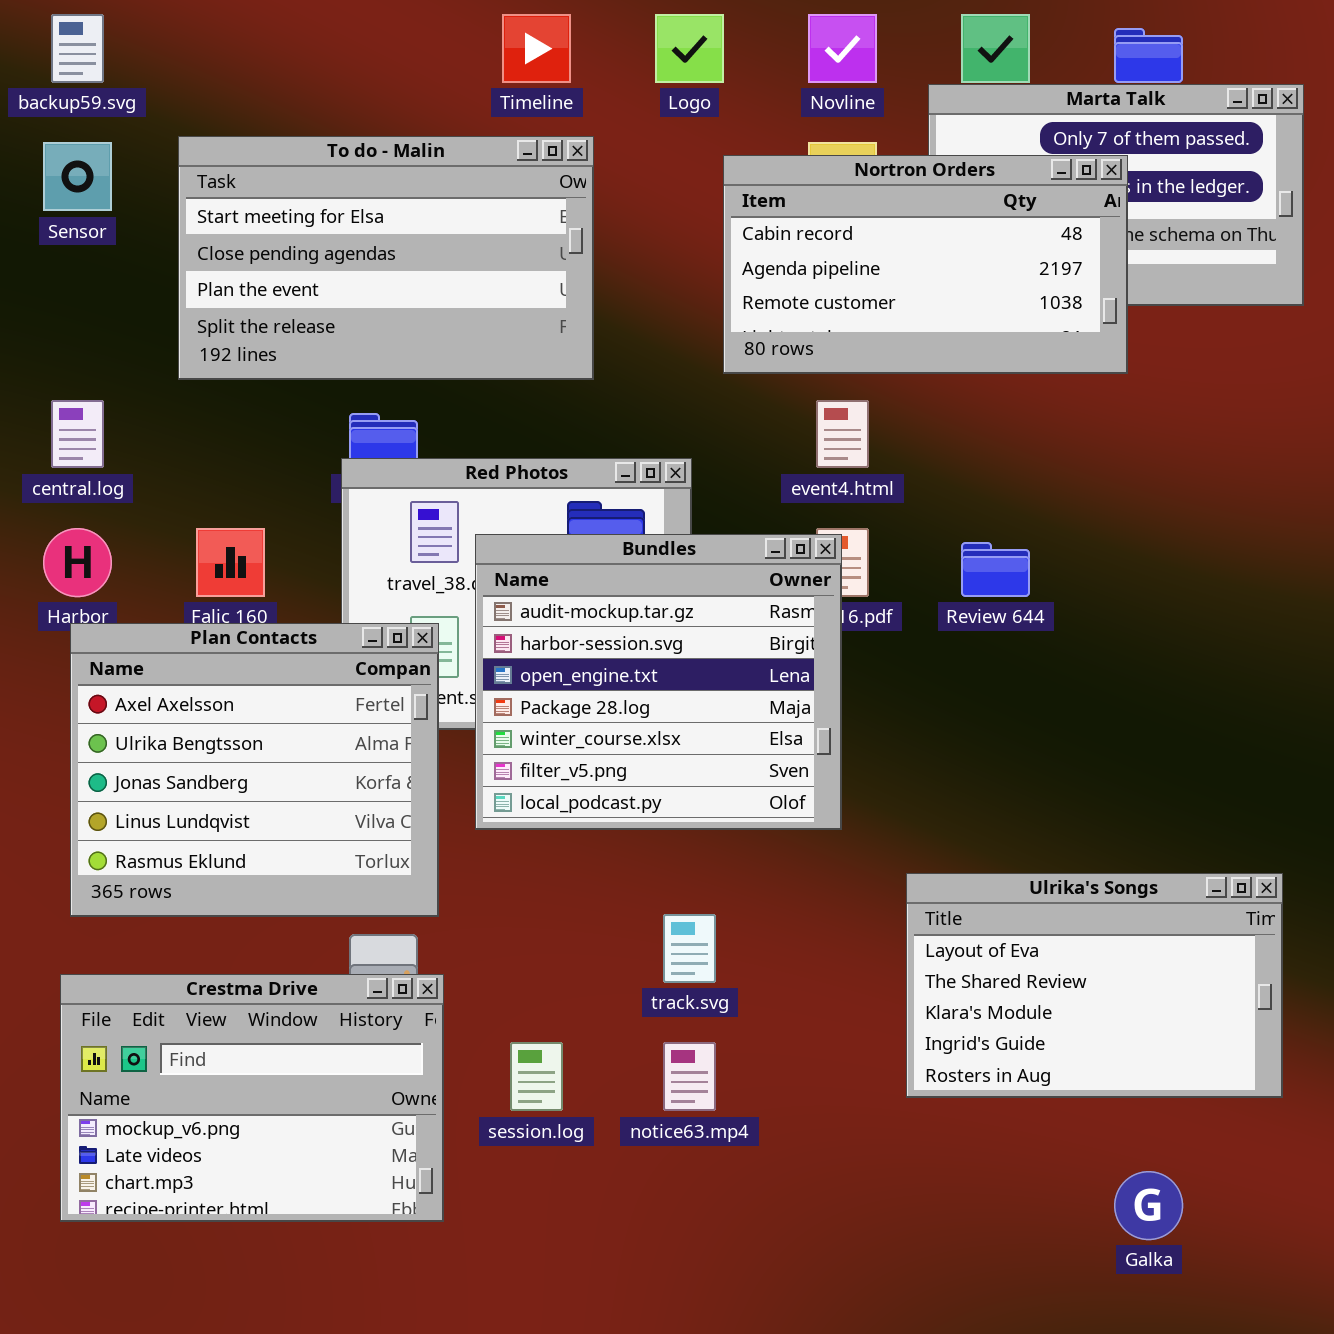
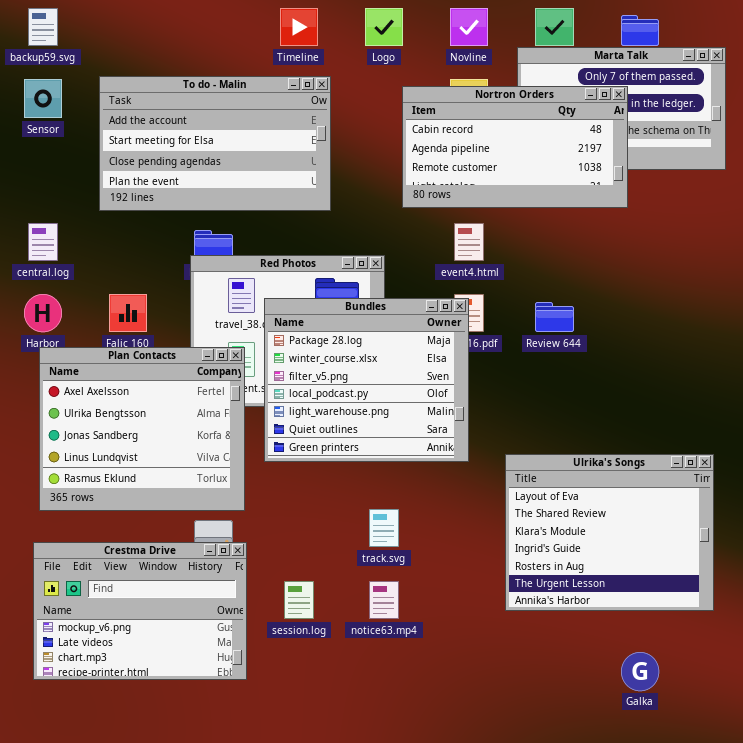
To do - Malin: [178,136,594,380] -> [99,76,331,211], scrolled up 1 row
Bundles: [475,534,842,830] -> [264,298,469,462], scrolled down 3 rows
Ulrika's Songs: [906,873,1283,1098] -> [505,454,714,611], resized

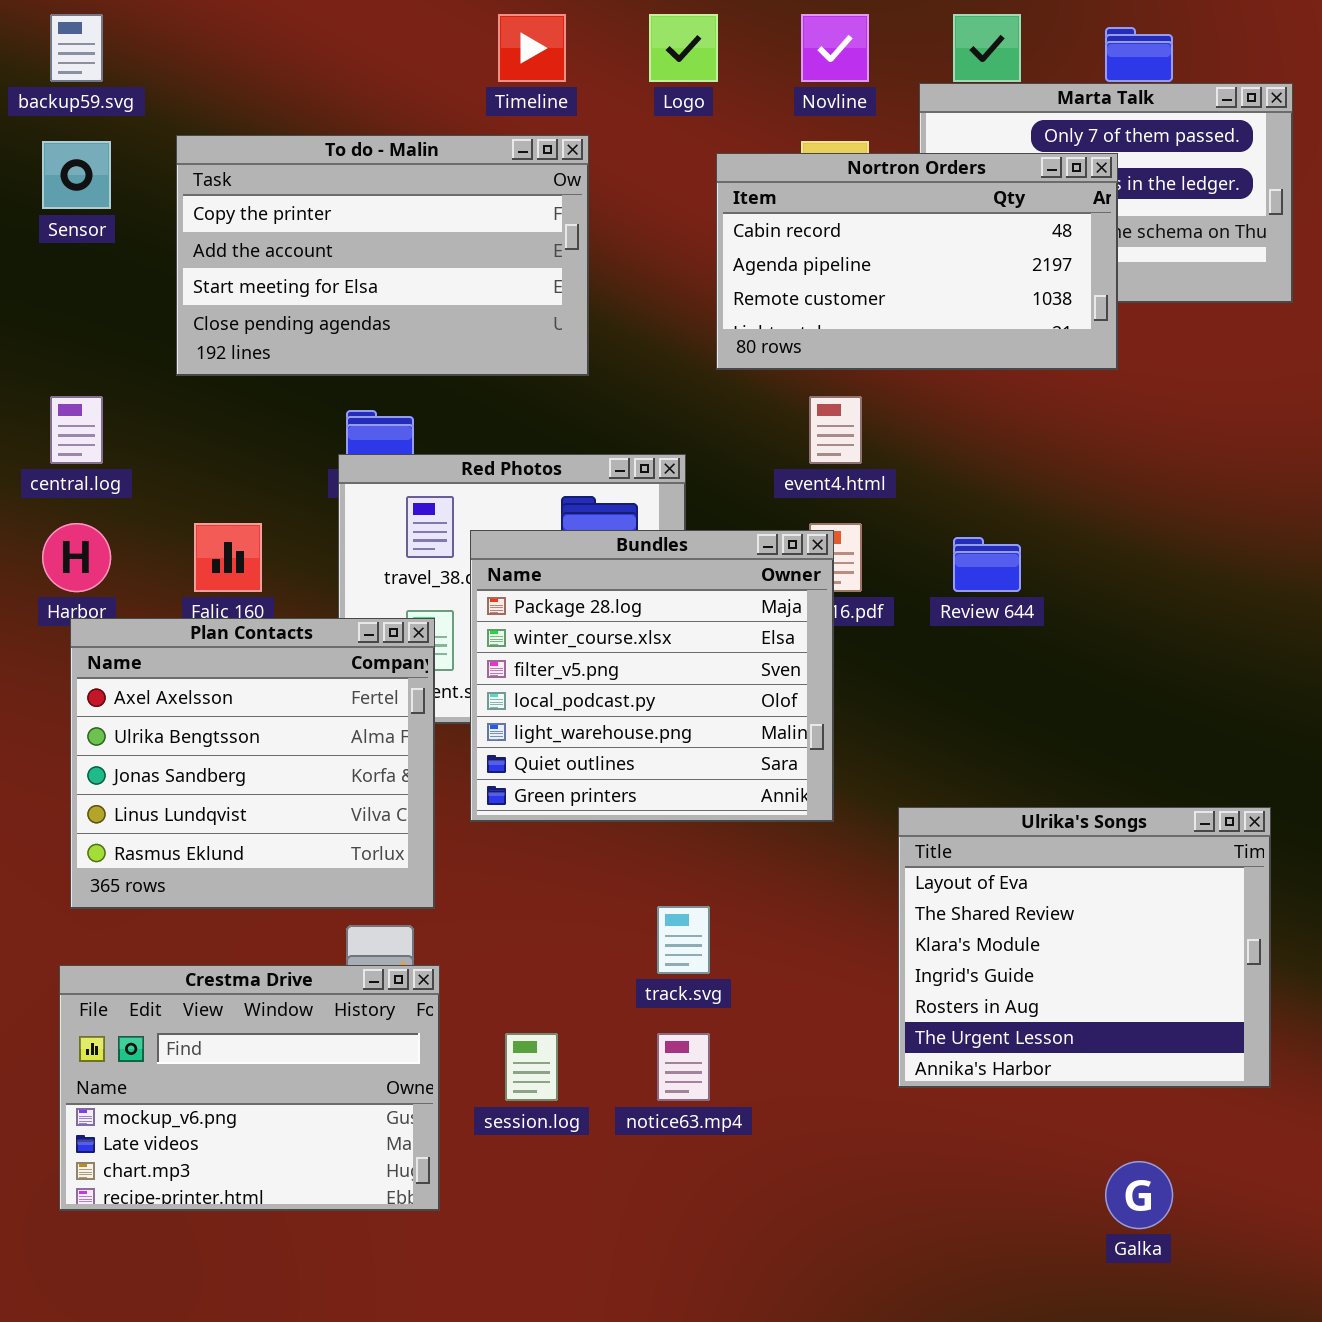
To do - Malin: [99,76,331,211] -> [176,135,589,376], scrolled up 1 row

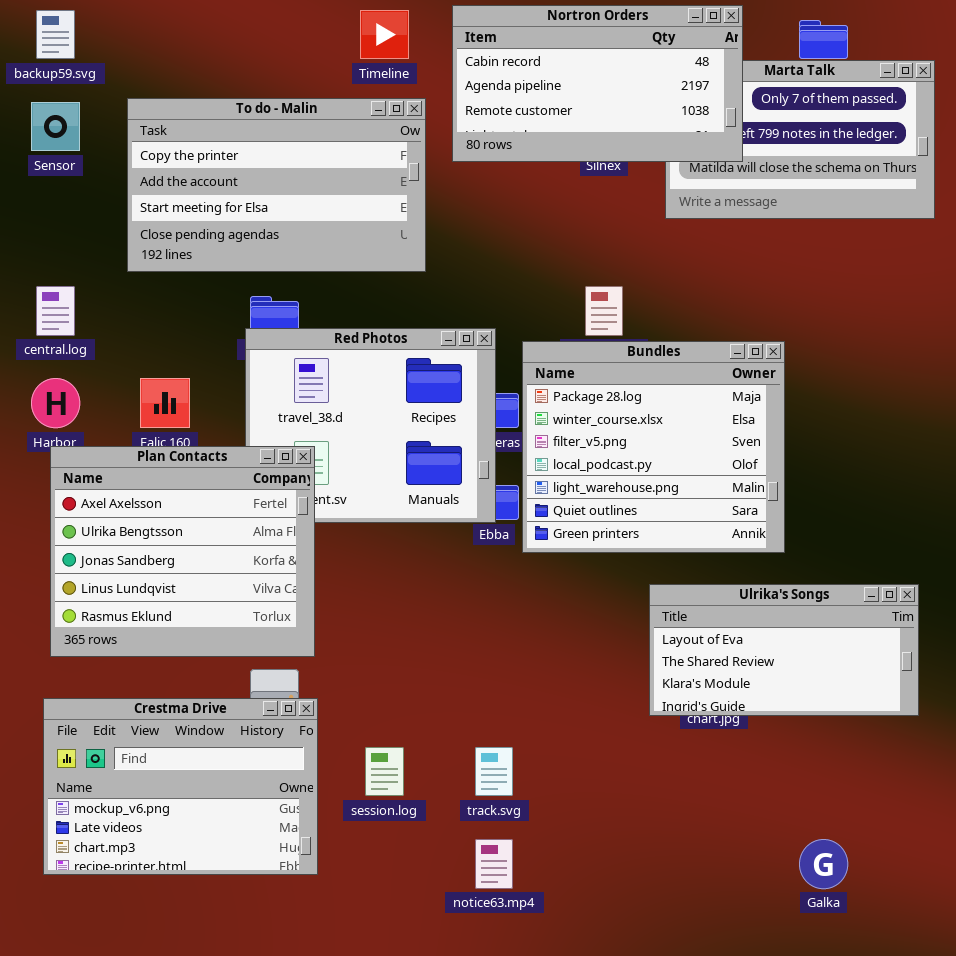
Nortron Orders: [716,153,1118,370] -> [452,5,743,162], moved
Bundles: [470,530,834,822] -> [522,341,785,553], moved
Ulrika's Songs: [898,807,1271,1088] -> [649,584,919,716], resized
track.svg: [657,906,710,974] -> [475,747,513,796], moved
notice63.mp4: [657,1033,710,1101] -> [475,839,513,889], moved

